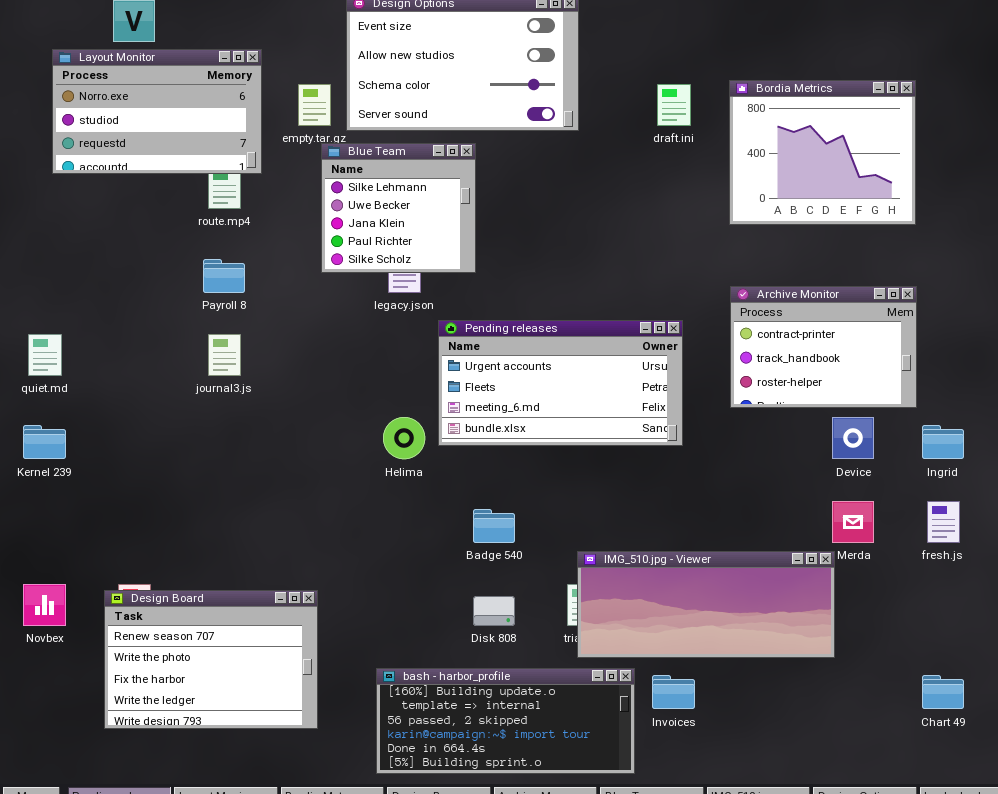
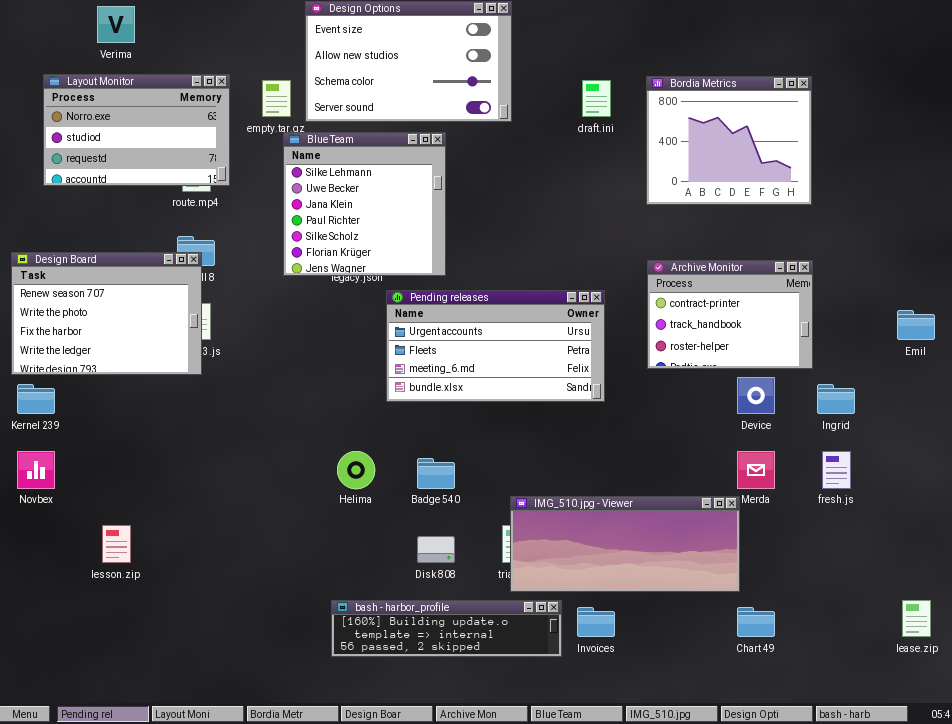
Layout Monitor: [52,49,262,174] -> [43,74,230,186], moved
Blue Team: [321,143,476,273] -> [283,132,446,276], resized
Helima: [383,417,425,459] -> [337,451,375,489], moved
Novbex: [23,584,66,626] -> [17,451,55,489], moved
Design Board: [104,590,318,729] -> [11,252,202,375], moved
bash - harbor_profile: [376,668,635,774] -> [331,600,562,657], resized
Chart 49: [922,675,964,709] -> [737,607,775,637], moved

